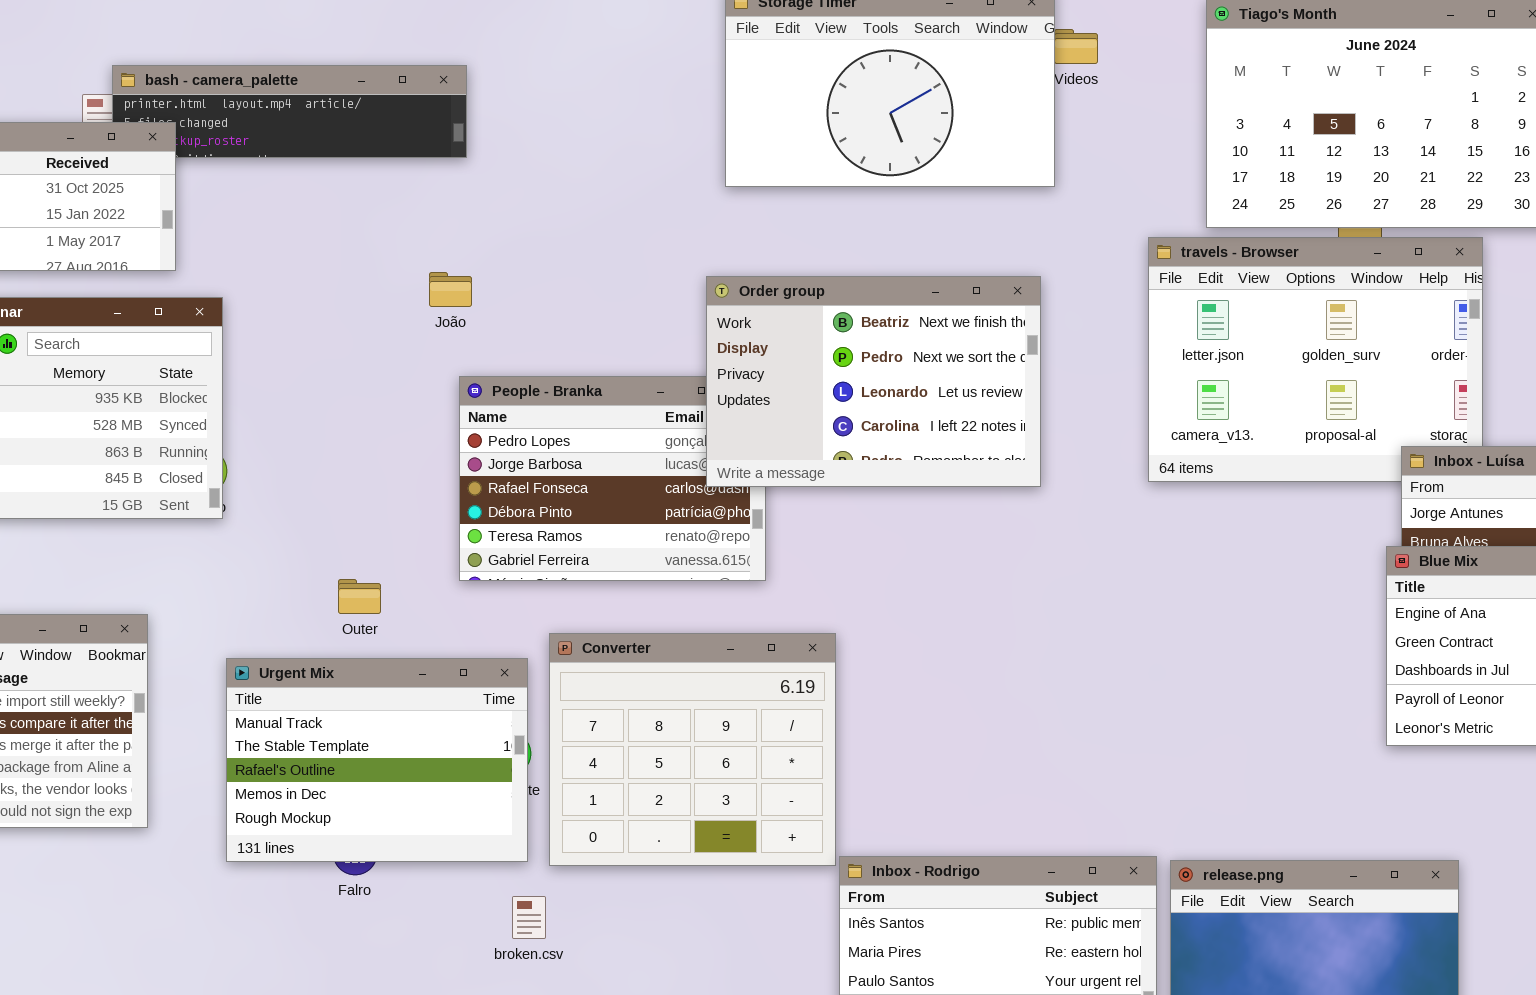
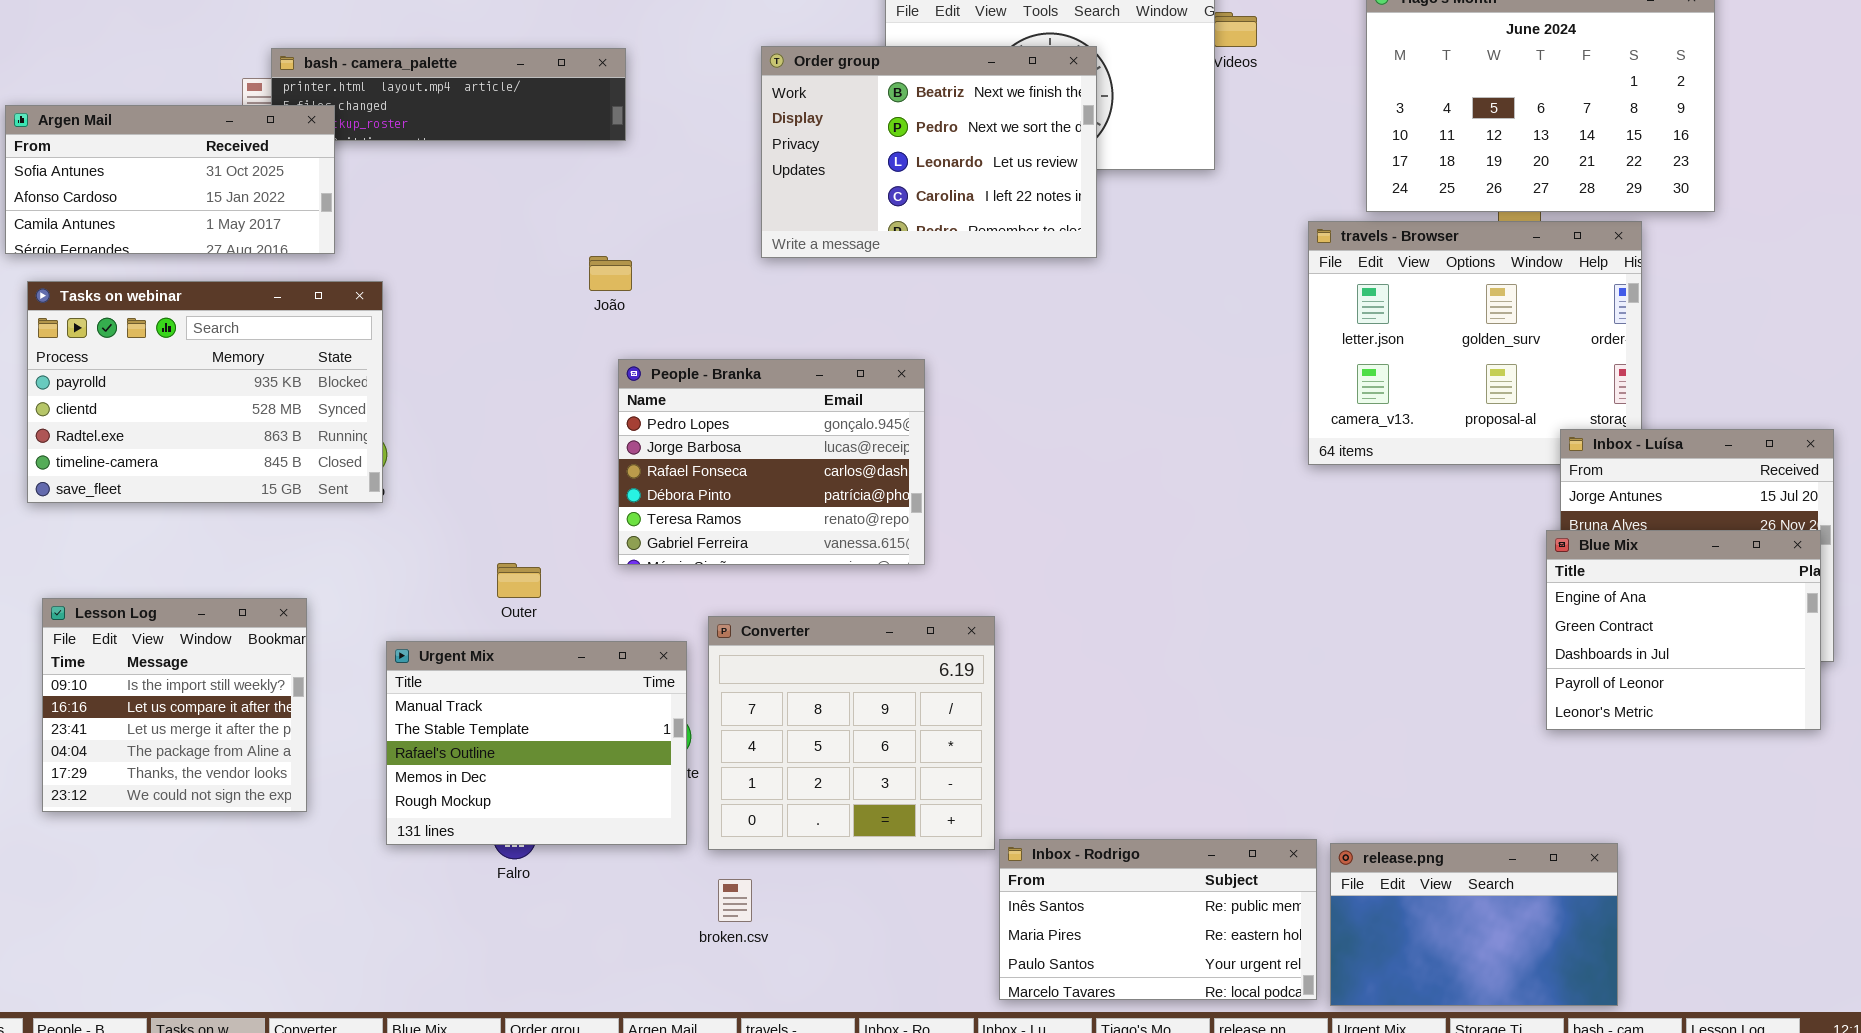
Order group: [706,276,1041,487] -> [761,46,1097,258], moved
broken.csv: [512,896,546,939] -> [718,879,752,922], moved

